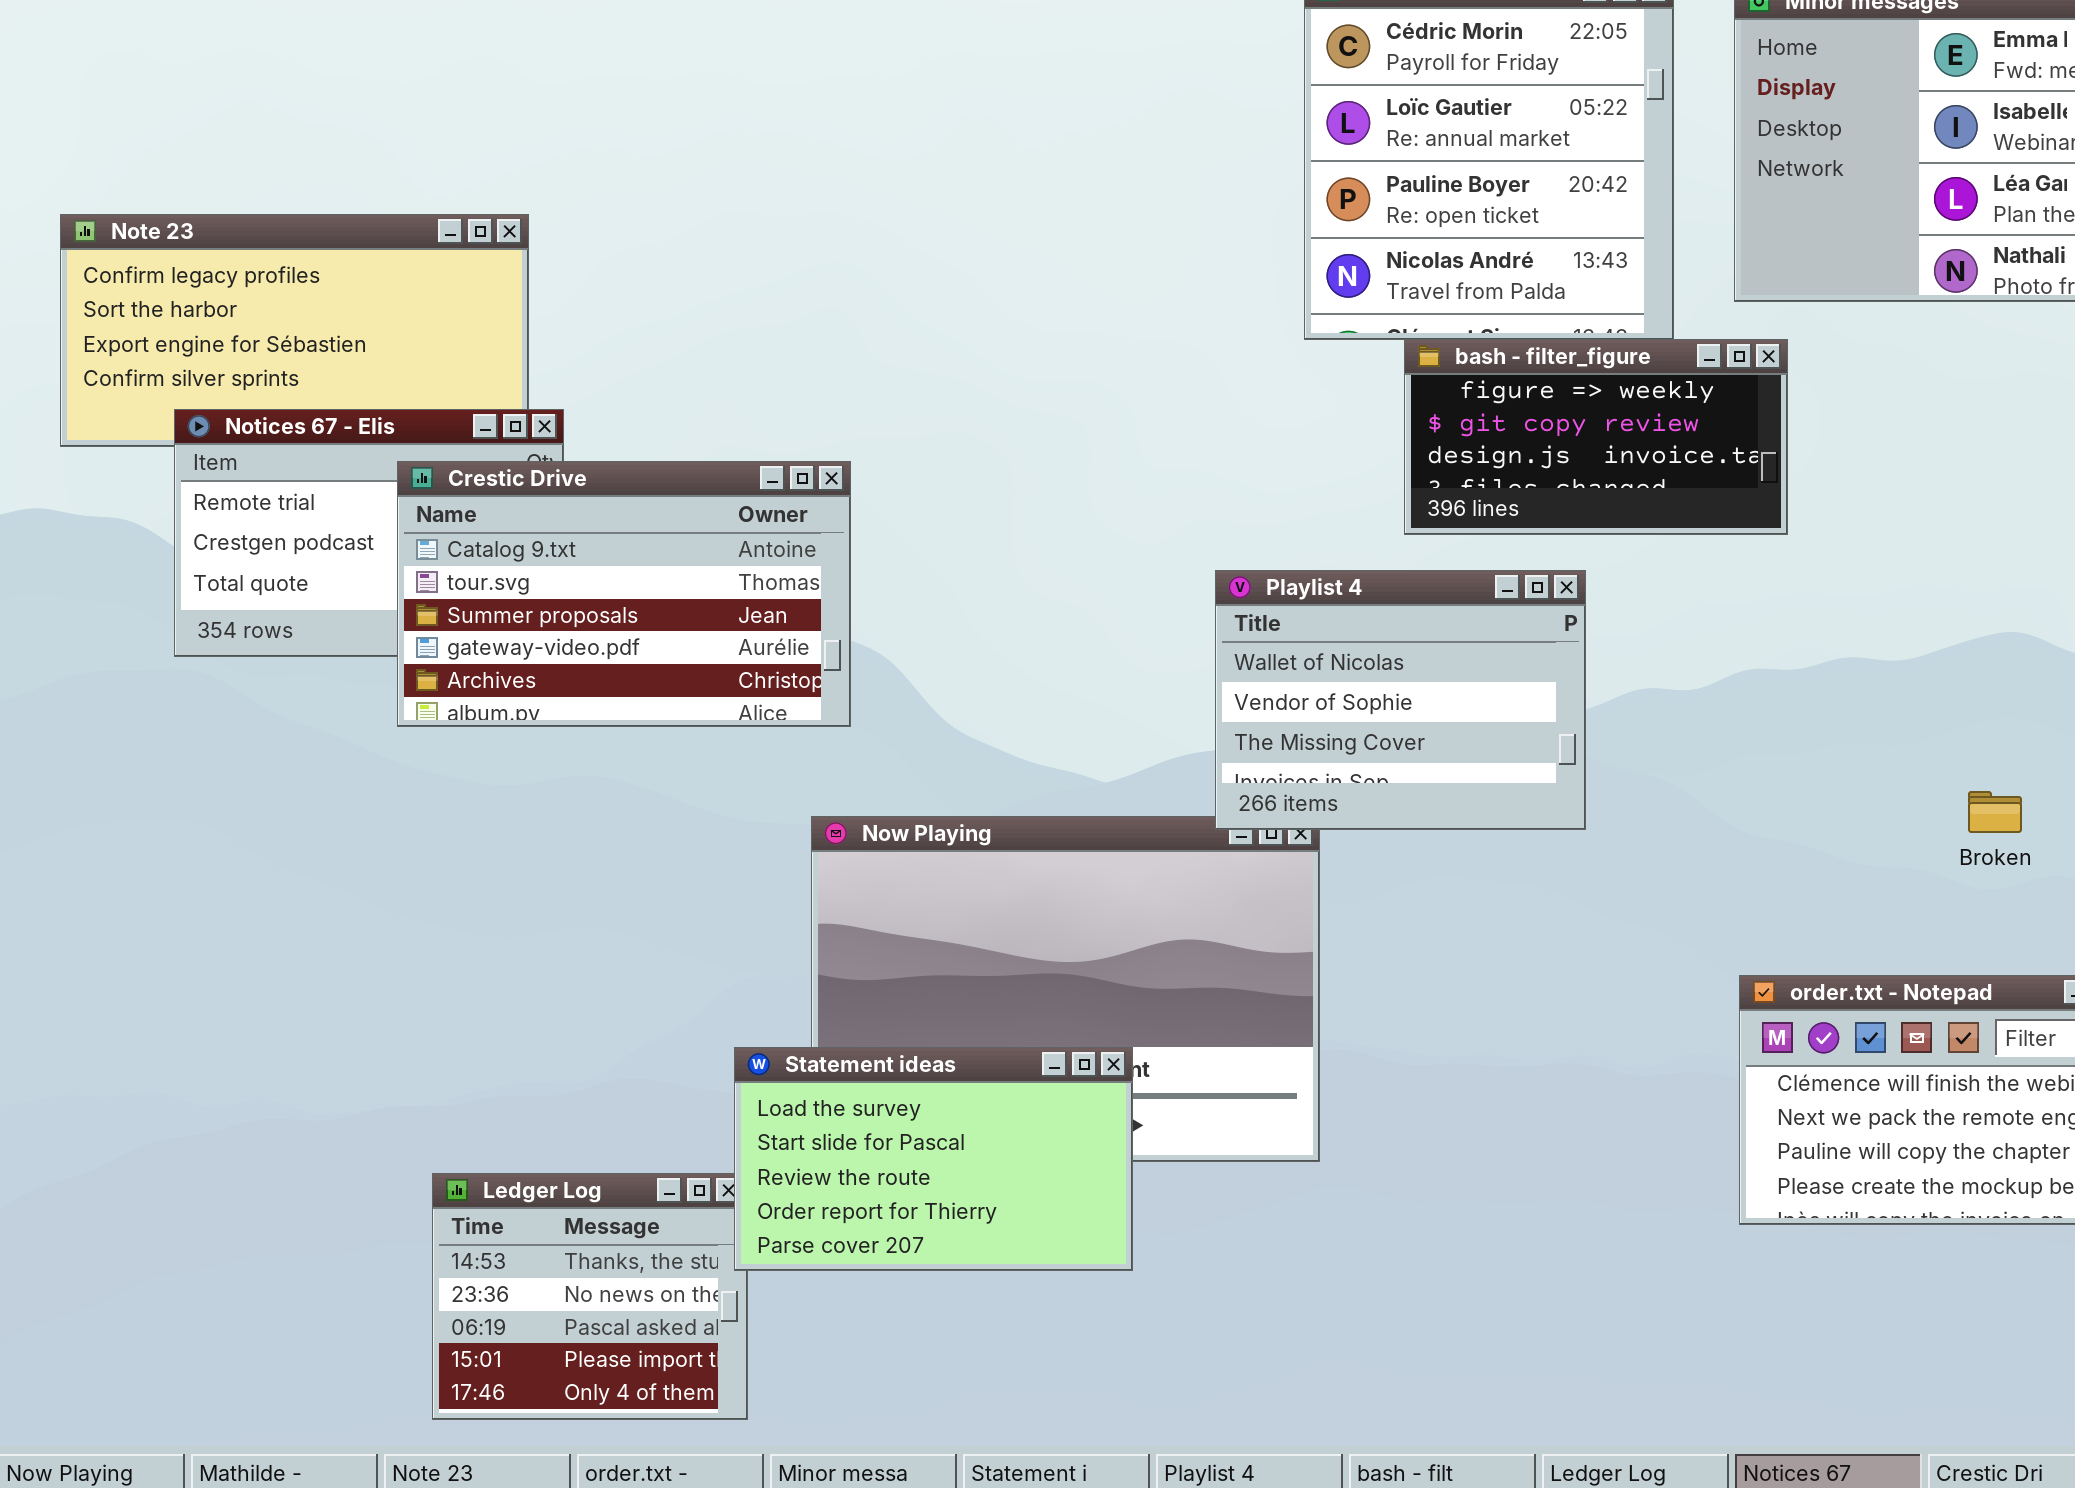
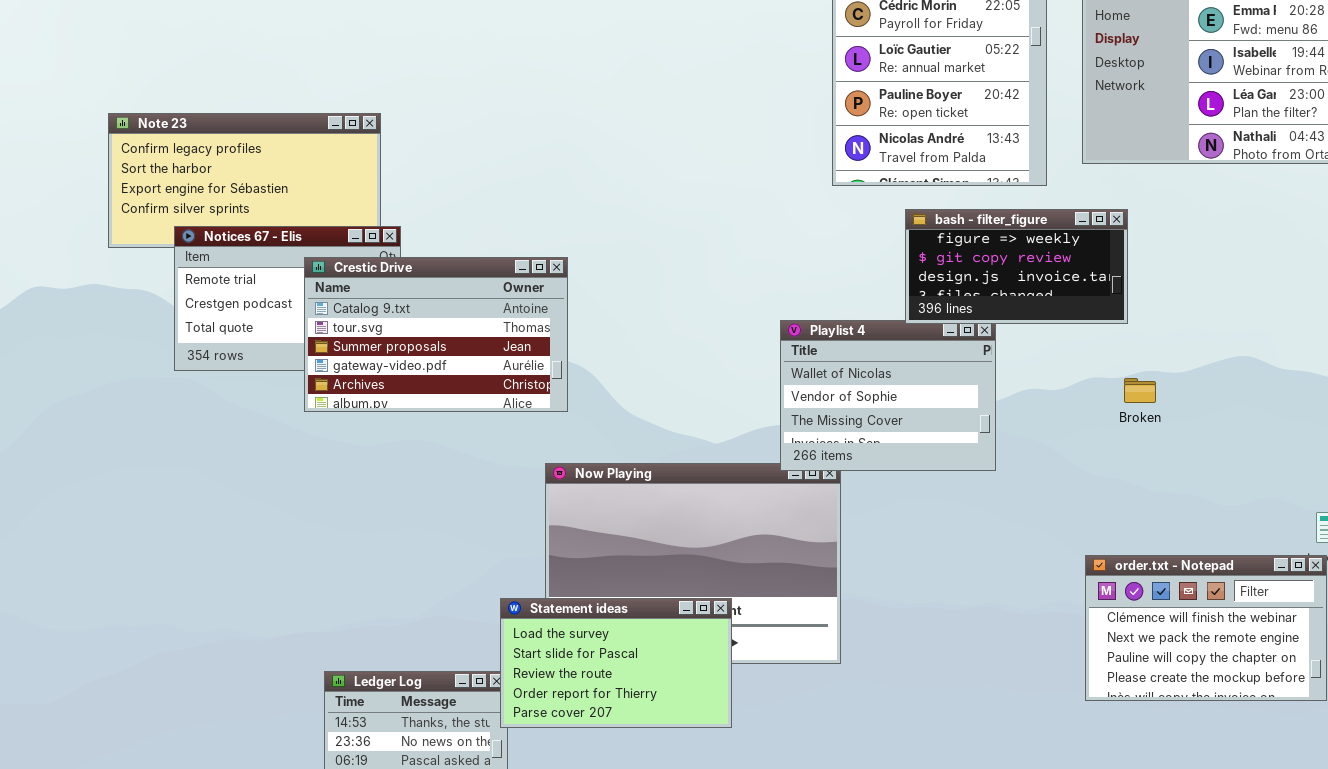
bash - filter_figure: [1404,339,1788,535] -> [905,209,1128,324], moved
Broken: [1968,791,2022,833] -> [1124,378,1156,403], moved

